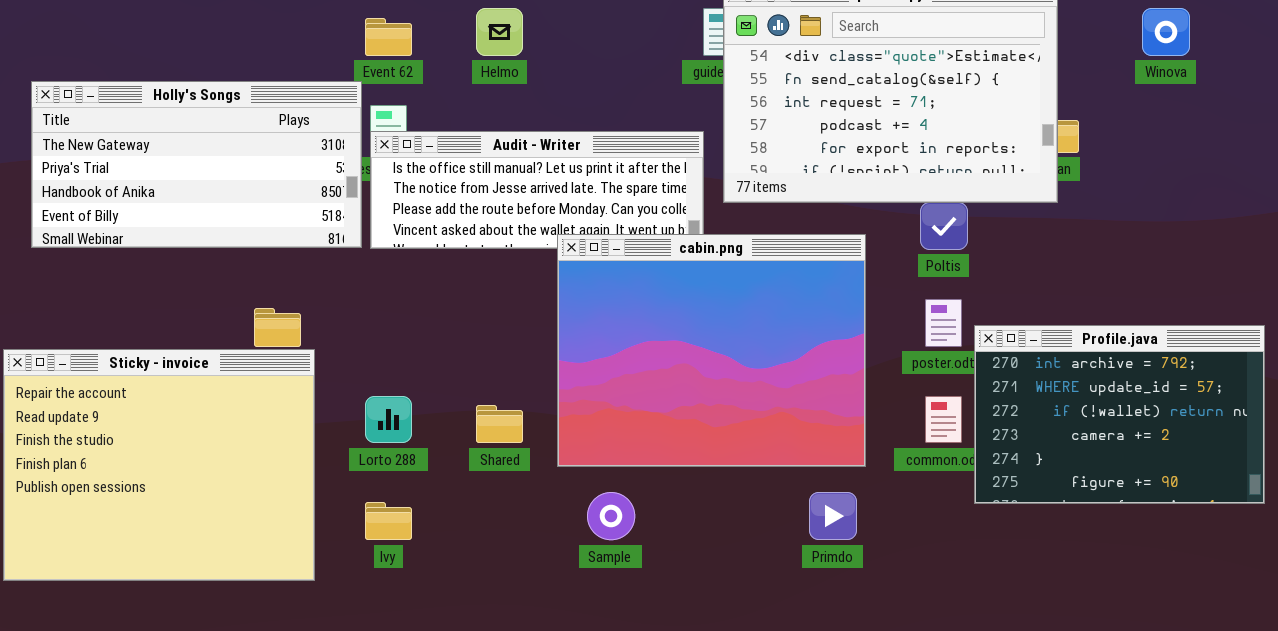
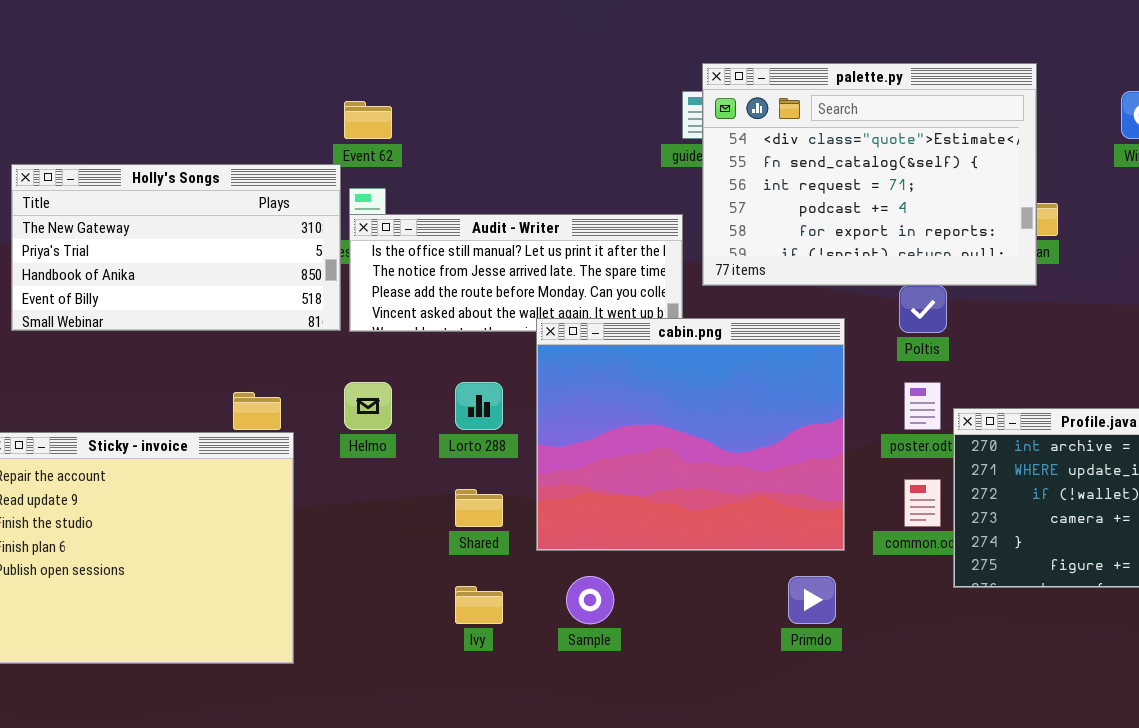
Helmo: [476,8,523,56] -> [344,382,392,430], moved
Lorto 288: [365,396,412,443] -> [455,382,503,430], moved
Ivy: [365,502,412,540] -> [455,586,503,624], moved

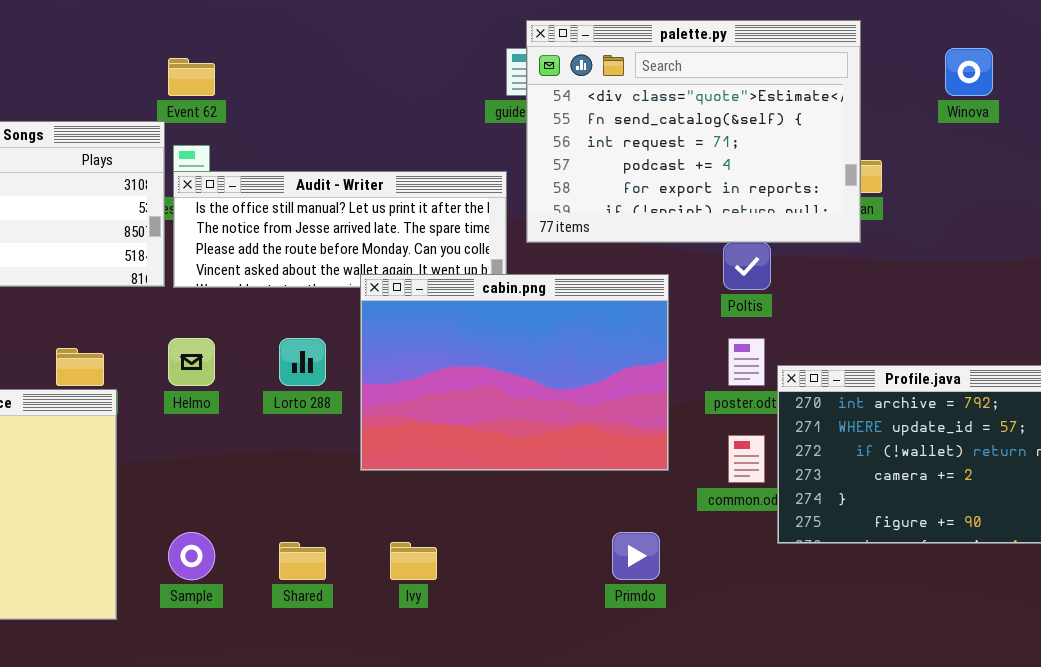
cabin.png: [536,318,845,551] -> [360,274,669,471], resized
Shared: [455,489,503,527] -> [279,542,326,580], moved
Sample: [566,576,614,624] -> [168,532,215,580], moved
Ivy: [455,586,503,624] -> [390,542,437,580], moved

